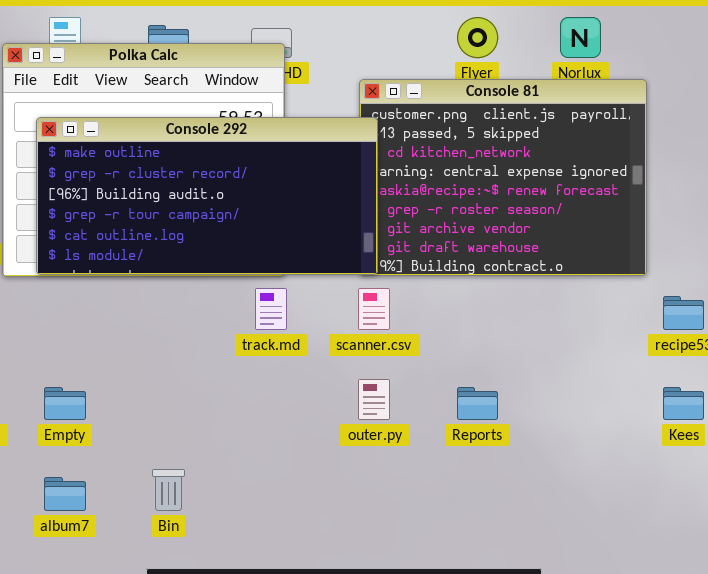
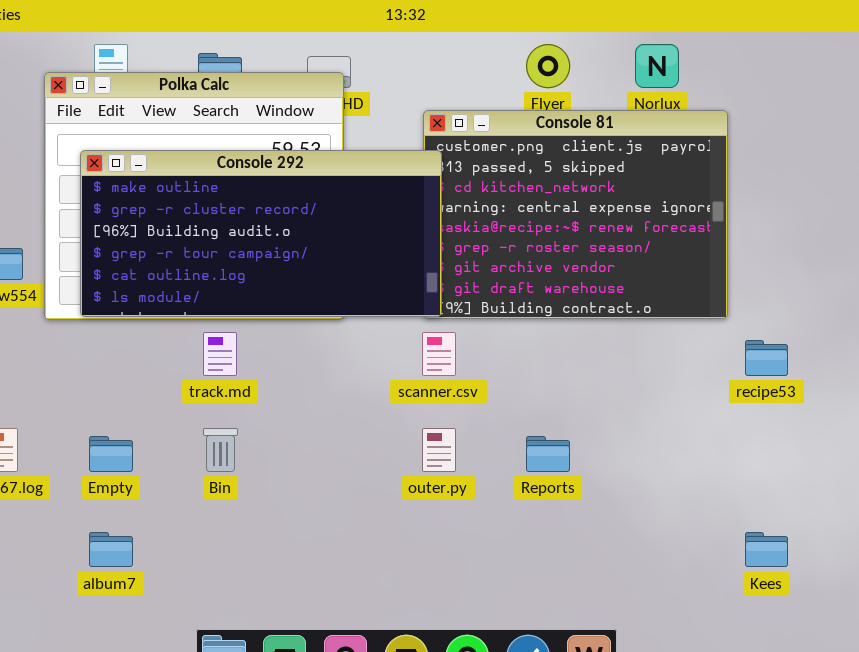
track.md: [255,288,287,330] -> [203,332,237,376], moved
Kees: [663,387,704,420] -> [745,532,788,567], moved
Bin: [152,469,185,511] -> [203,428,238,472], moved

